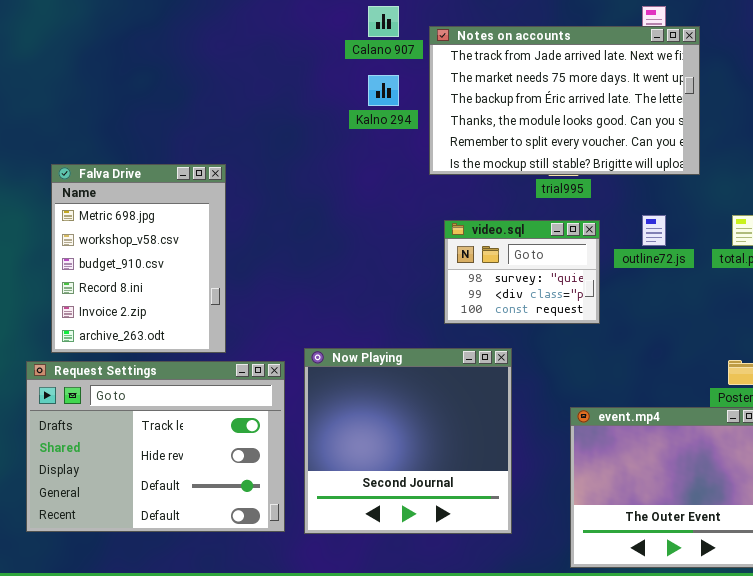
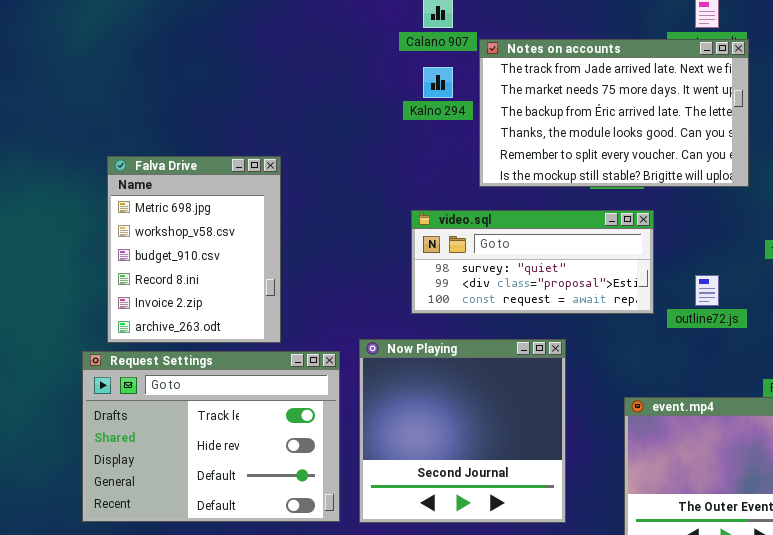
Notes on accounts: [429,26,700,175] -> [479,39,749,187], moved
outline72.js: [642,215,666,246] -> [695,275,719,306], moved
video.sql: [444,220,600,324] -> [411,210,654,314], resized

